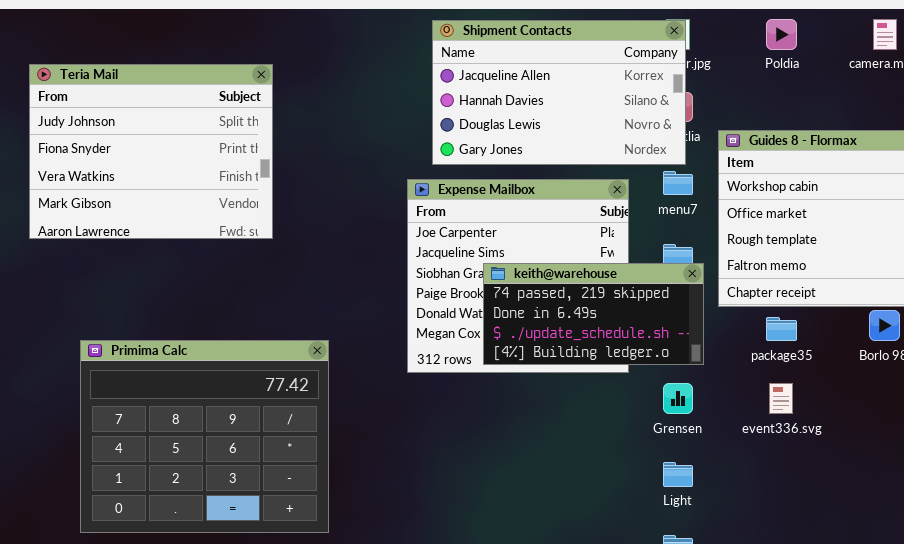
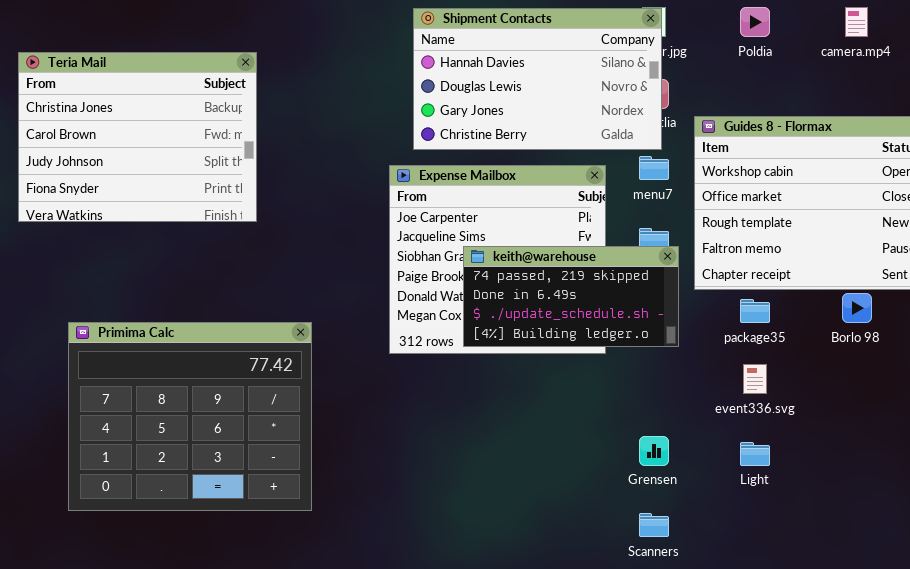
Shipment Contacts: [432,20,686,165] -> [413,8,662,150], scrolled down 1 row
Teria Mail: [29,64,273,239] -> [18,52,257,222], scrolled up 2 rows
Grensen: [663,383,693,414] -> [639,436,669,466], moved
Light: [663,462,693,487] -> [740,442,770,466], moved

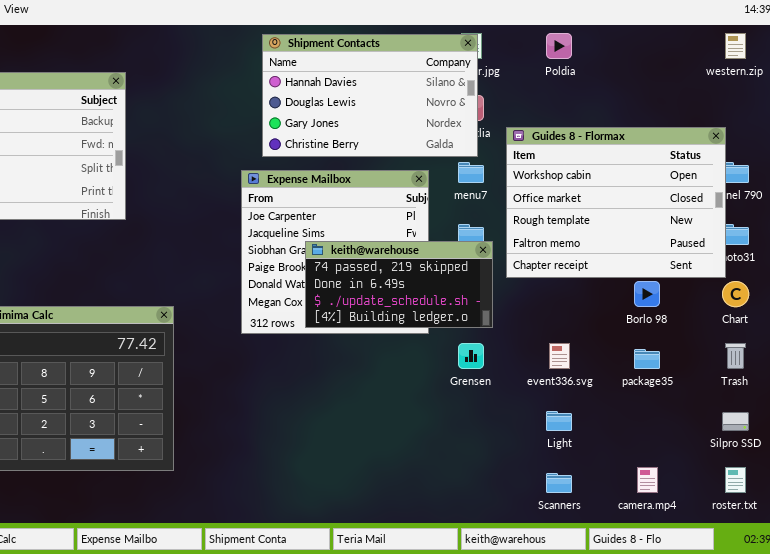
camera.mp4: [845,7,868,37] -> [637,467,658,493], moved
package35: [740,299,770,323] -> [634,349,660,369], moved
Grensen: [639,436,669,466] -> [458,343,484,369], moved
Scanners: [639,513,669,537] -> [546,473,572,493], moved

